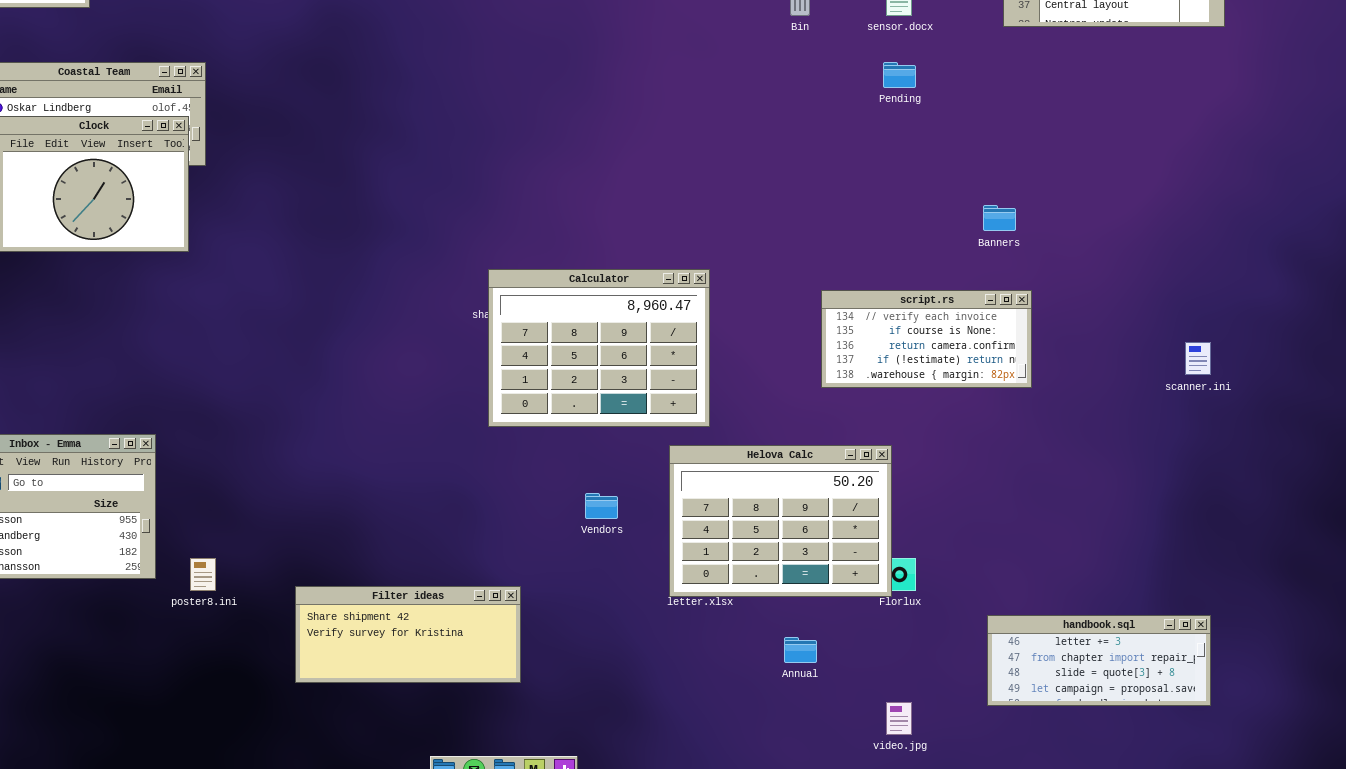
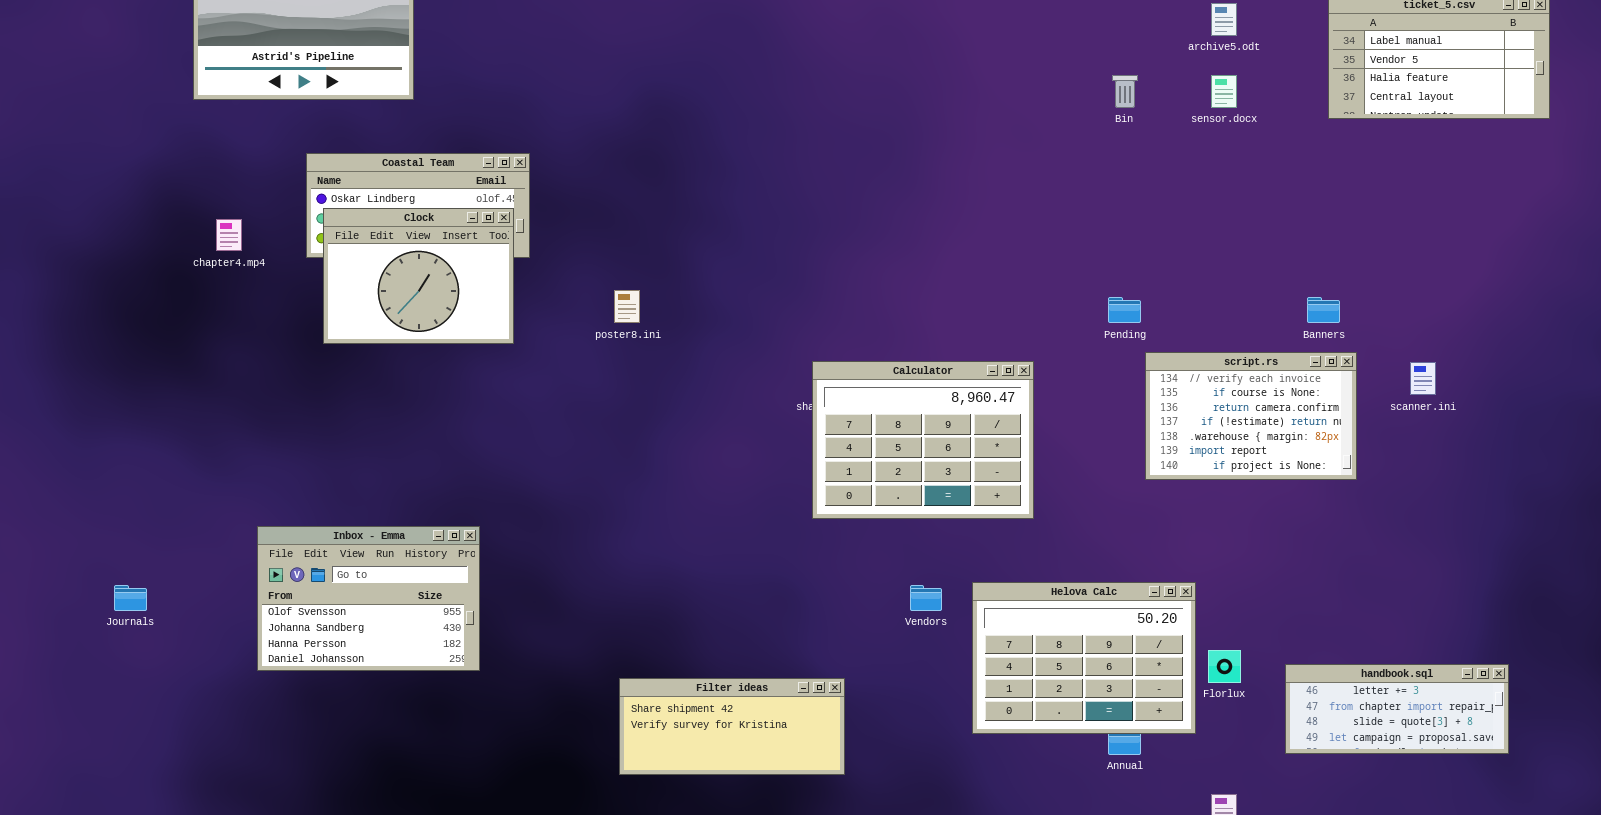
Pending: [883,62,916,88] -> [1108,297,1141,323], moved
script.rs: [821,290,1032,388] -> [1145,352,1357,480], resized
scanner.ini: [1185,342,1211,375] -> [1410,362,1436,395], moved
Helova Calc: [669,445,892,597] -> [972,582,1196,734], moved
poster8.ini: [190,558,216,591] -> [614,290,640,323], moved
handbook.sql: [987,615,1211,706] -> [1285,664,1509,754], moved

